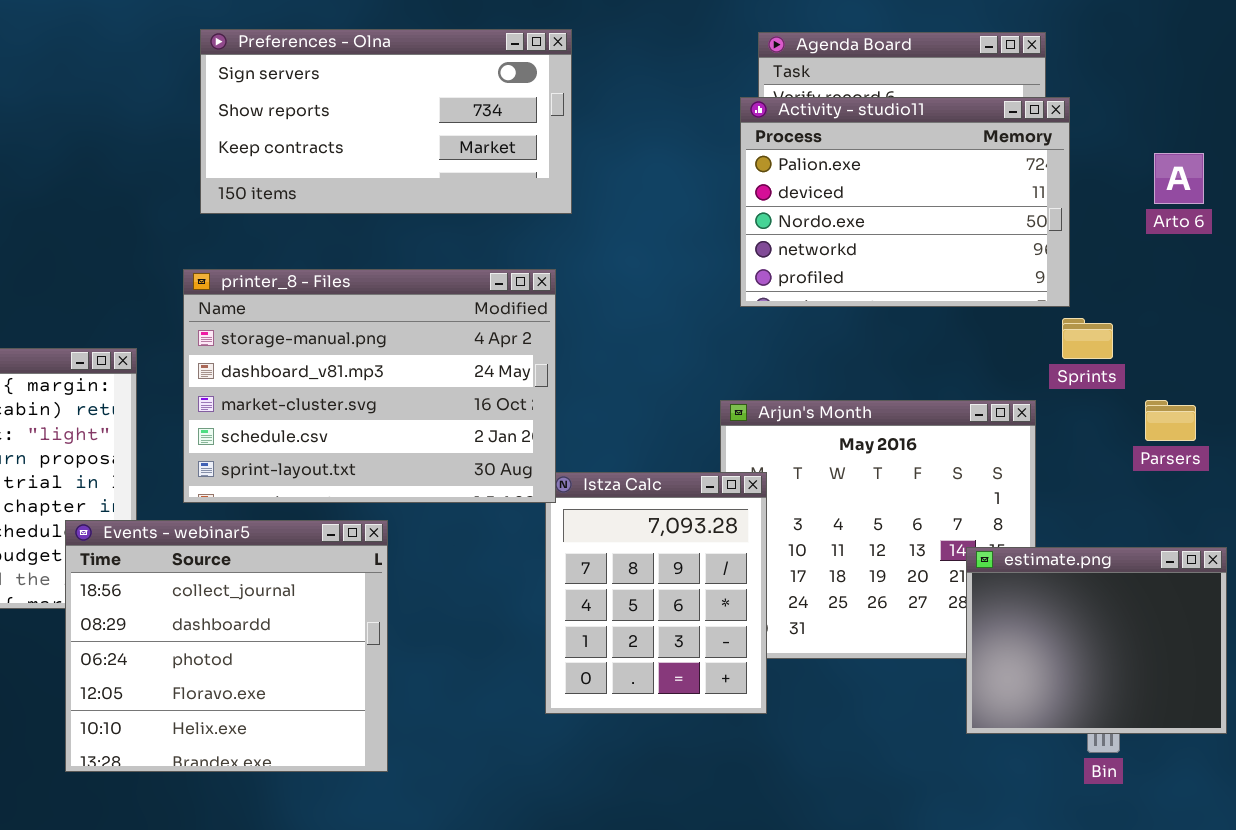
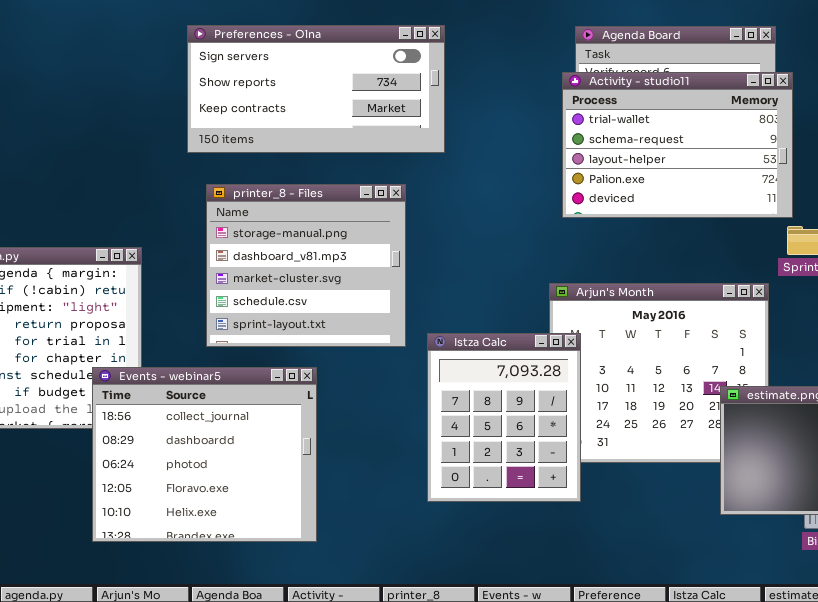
Activity - studio11: [740,97,1070,307] -> [562,72,793,218], scrolled up 3 rows
printer_8 - Files: [183,269,556,503] -> [206,184,406,347], moved, resized

